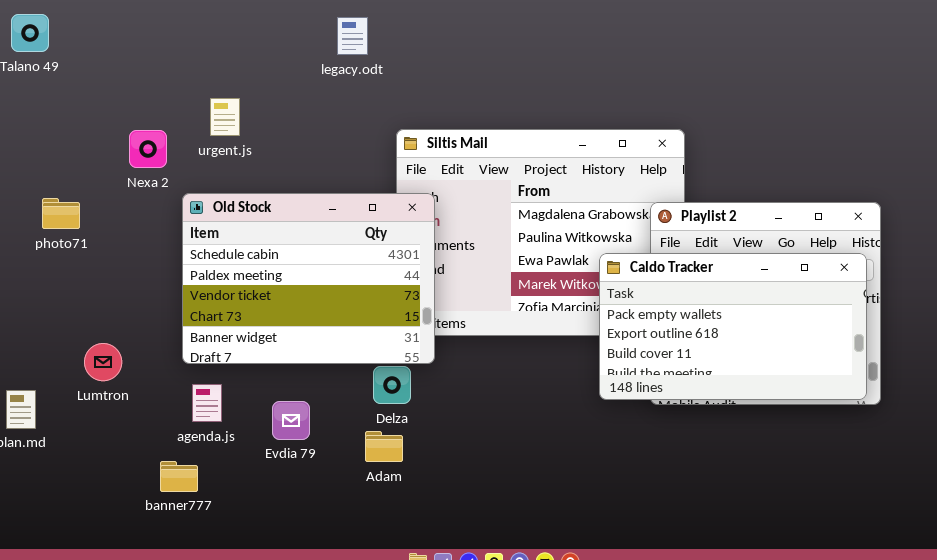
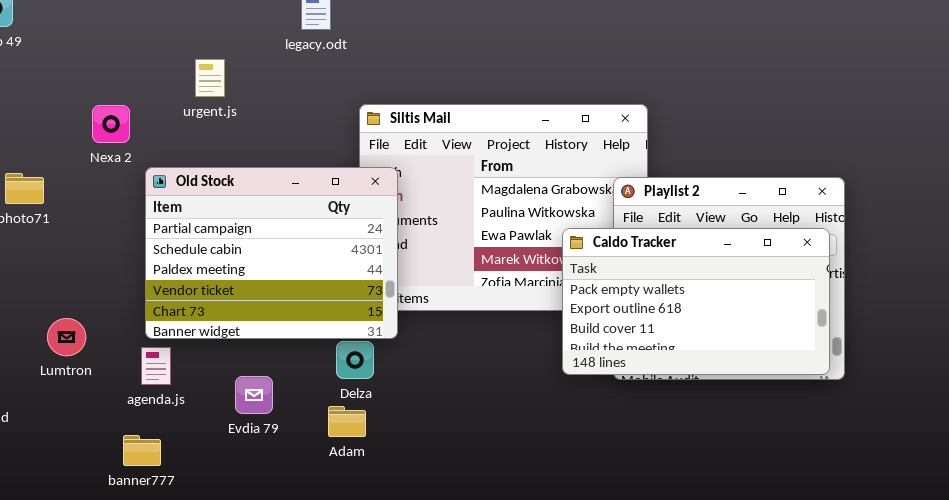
urgent.js: [210,98,240,136] -> [195,59,225,97], moved
Old Stock: [182,193,435,364] -> [145,167,398,339], scrolled up 1 row
agenda.js: [192,384,222,422] -> [141,347,171,385], moved

